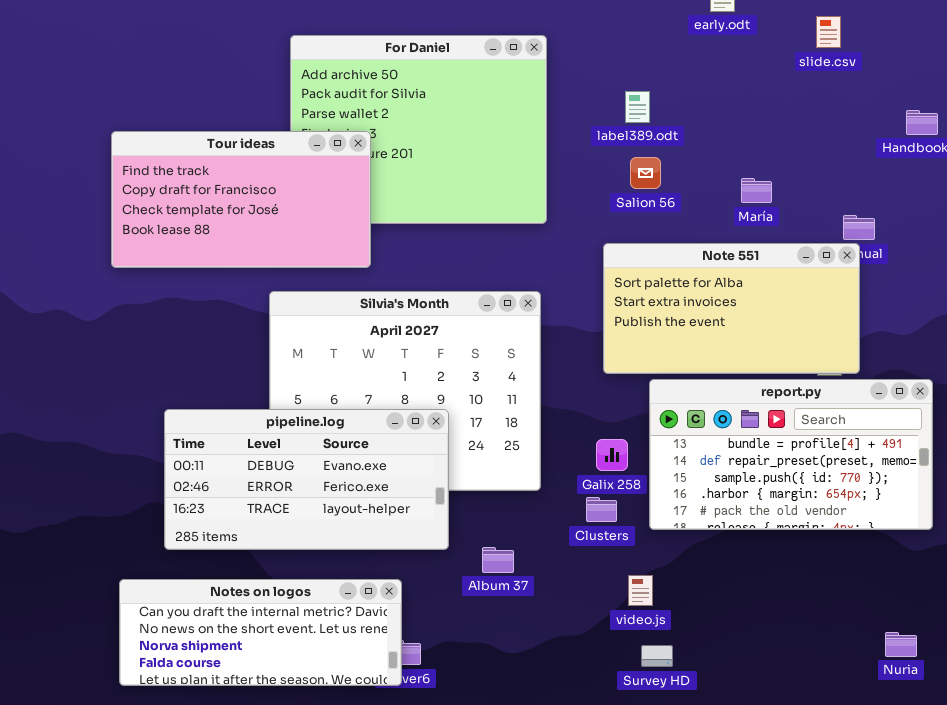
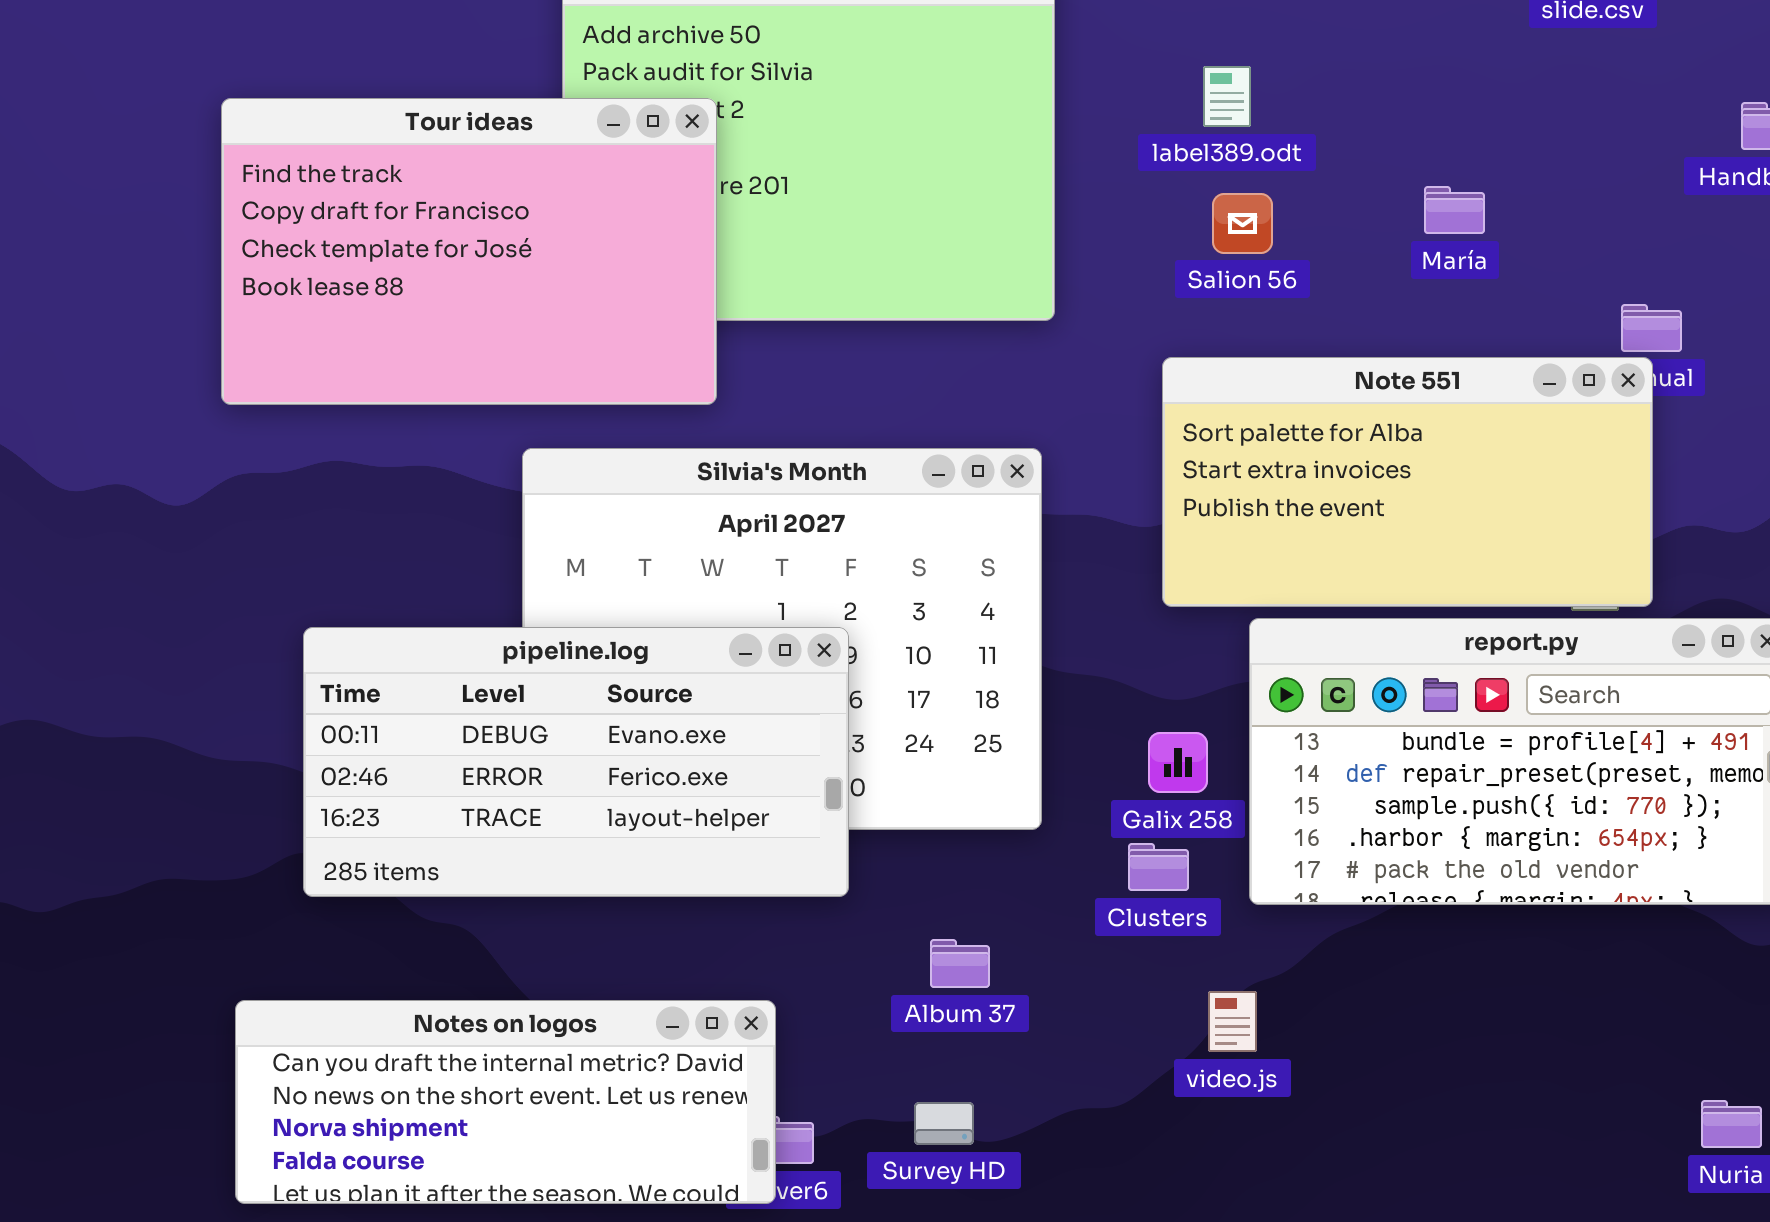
Tour ideas: [111,131,371,268] -> [221,98,717,405], resized
María: [741,178,772,203] -> [1424,186,1485,234], moved
pipeline.log: [164,409,449,550] -> [303,627,849,897], moved
Survey HD: [641,645,673,667] -> [914,1102,974,1145], moved

